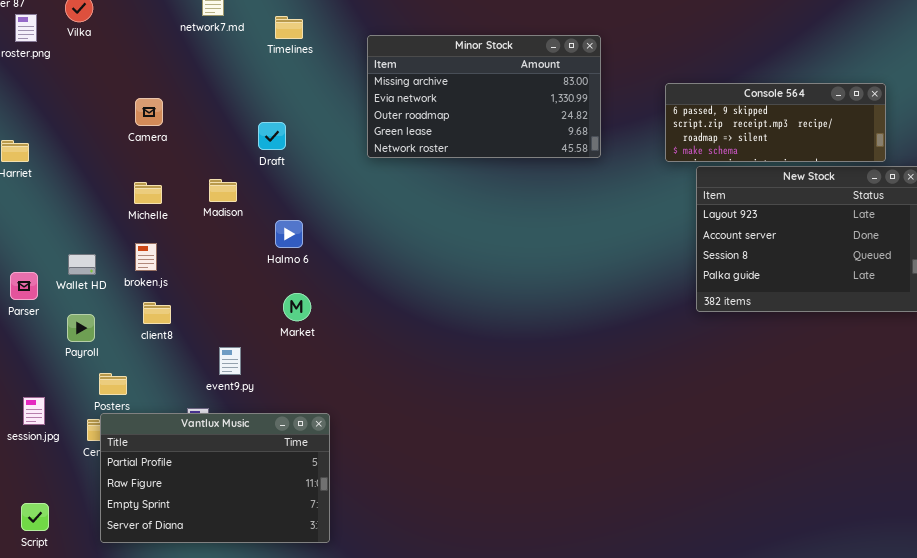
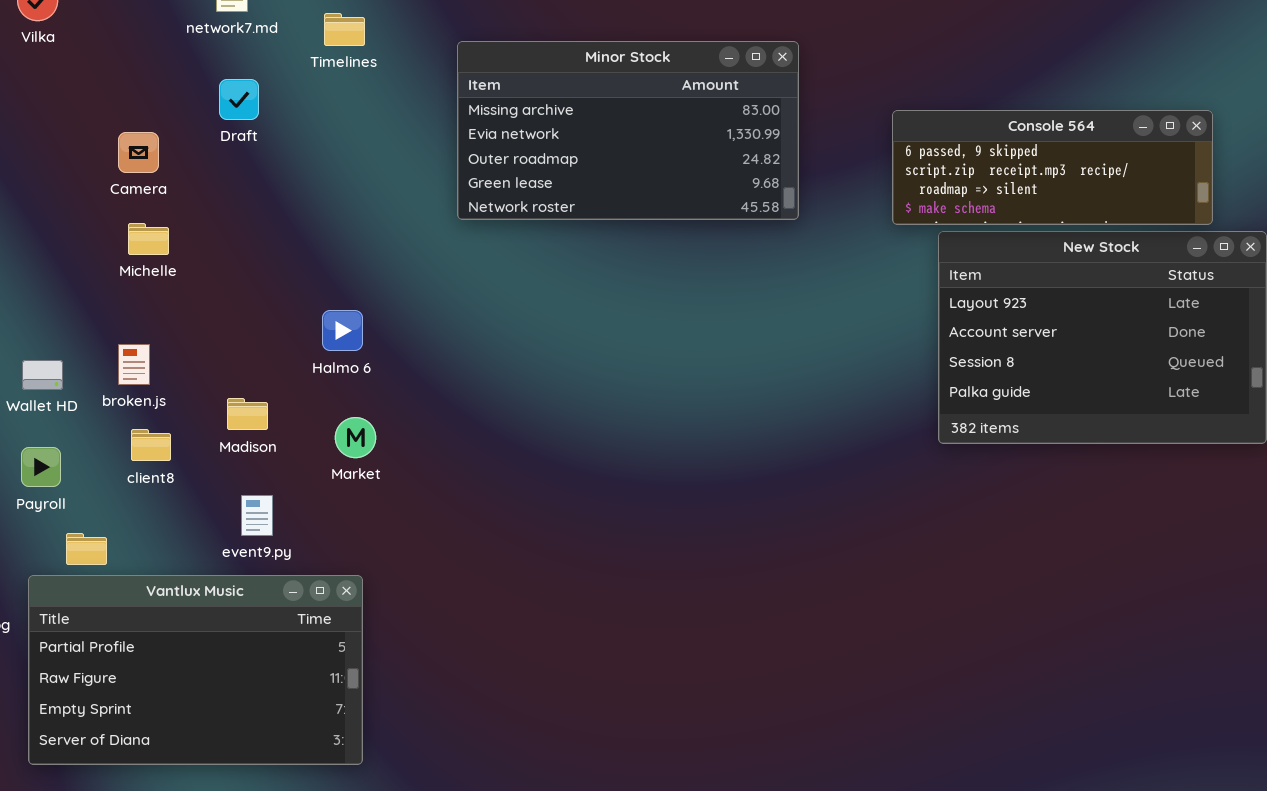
Draft: [258,122,286,150] -> [219,79,259,120], moved
Madison: [209,179,237,202] -> [227,398,268,430], moved
Michelle: [134,182,162,204] -> [128,223,169,255], moved
Vantlux Music: [100,413,330,543] -> [28,575,363,765], moved

